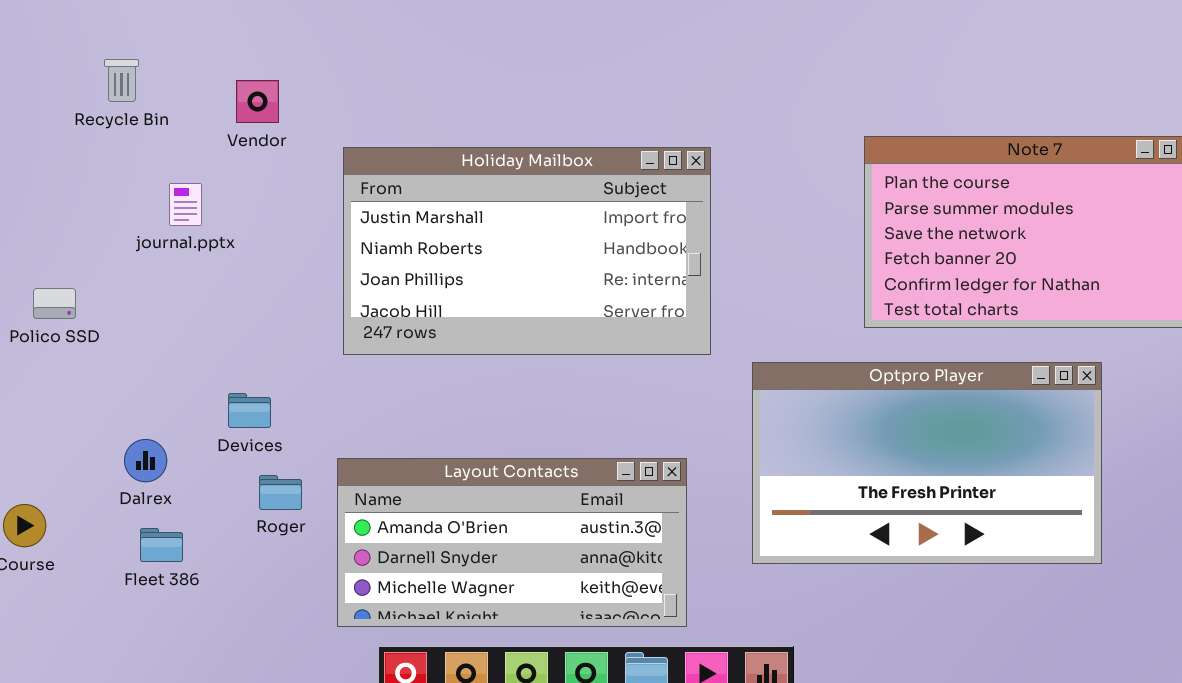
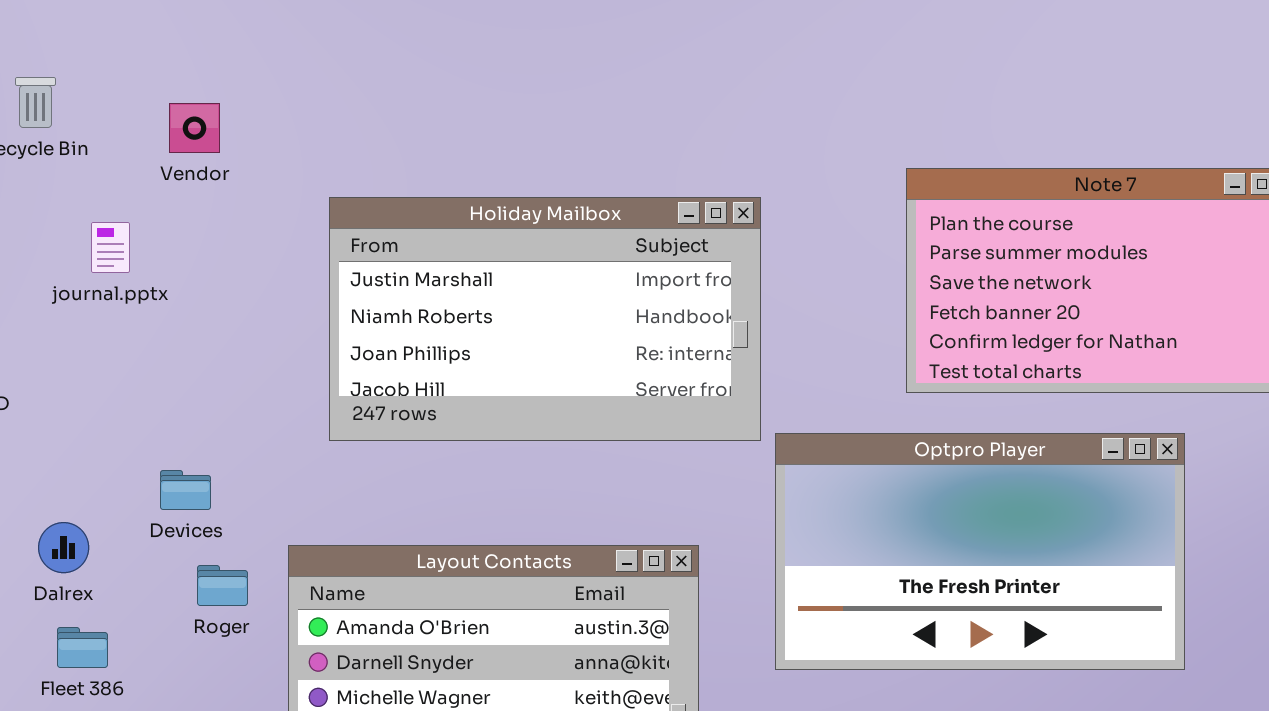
Holiday Mailbox: [343,147,711,355] -> [329,197,761,441], moved

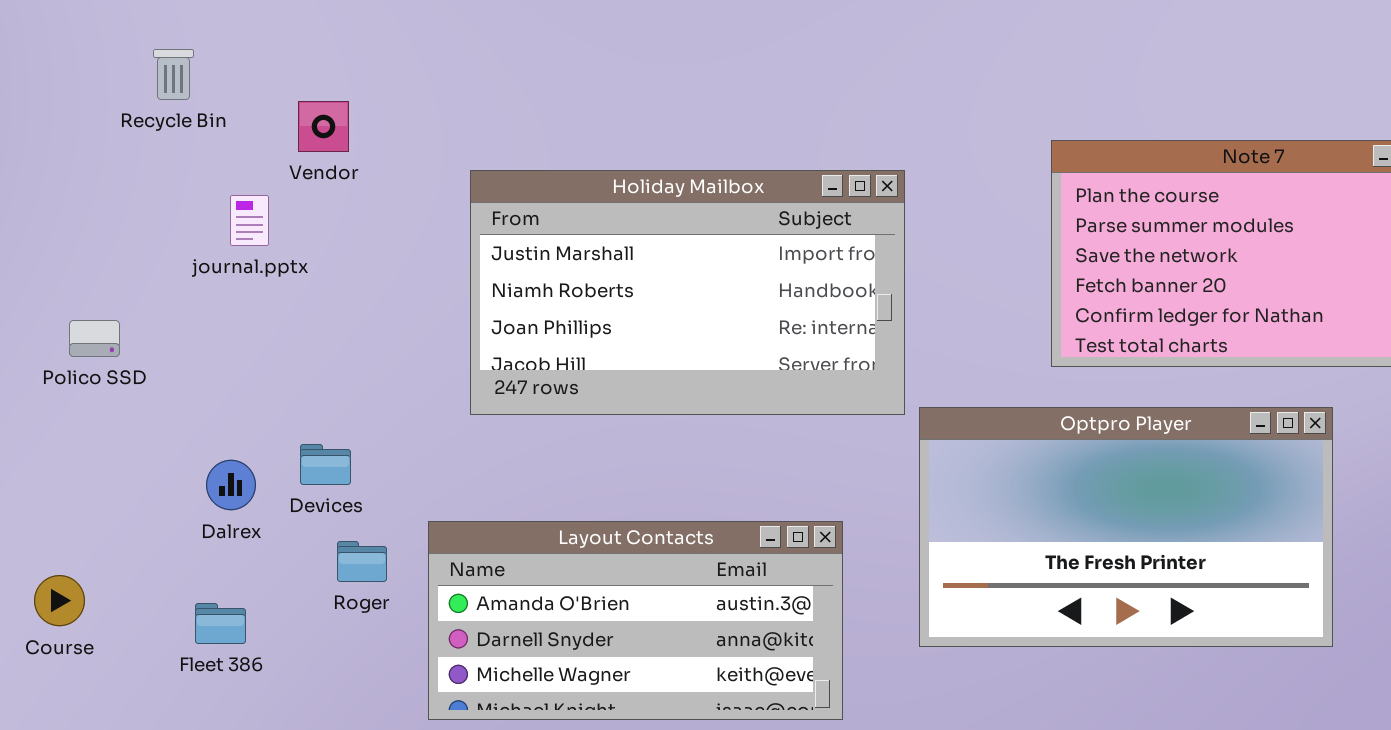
Vendor: [169,103,220,153] -> [298,101,349,152], moved
Dalrex: [38,522,89,573] -> [206,460,256,510], moved

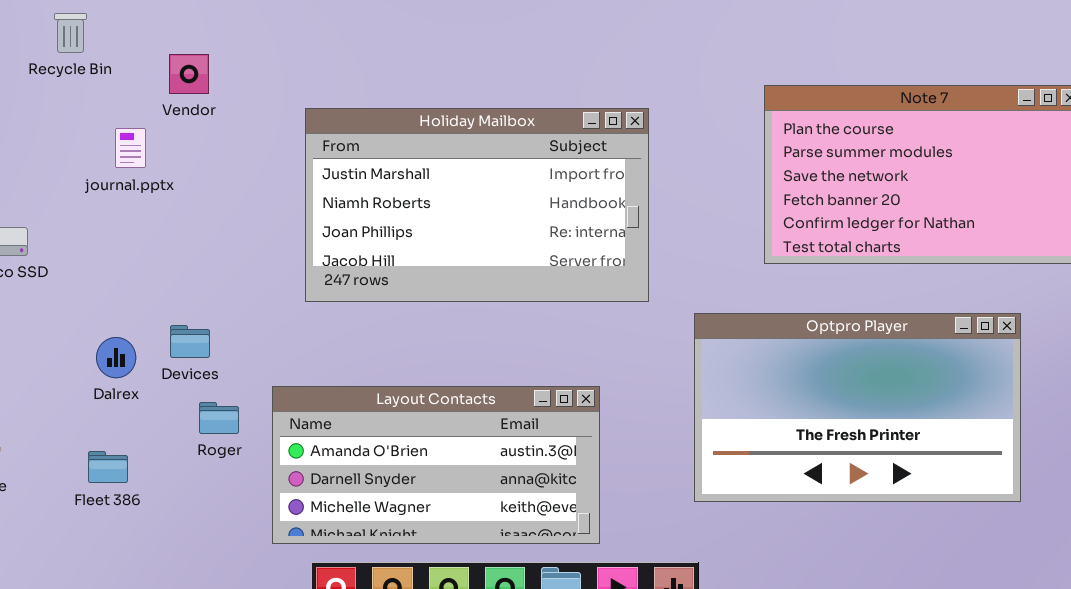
Optpro Player: [919,407,1333,647] -> [694,313,1021,502], moved

